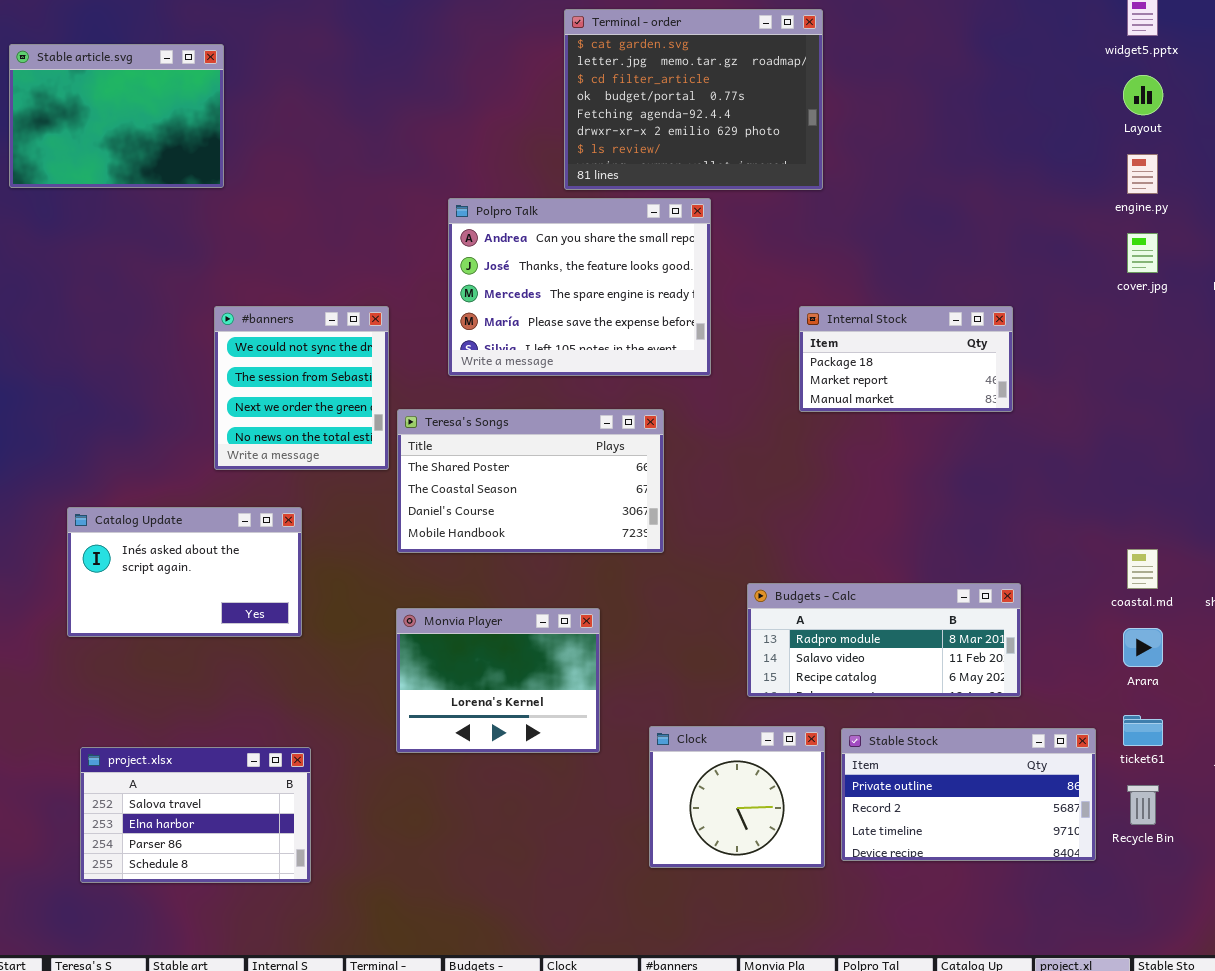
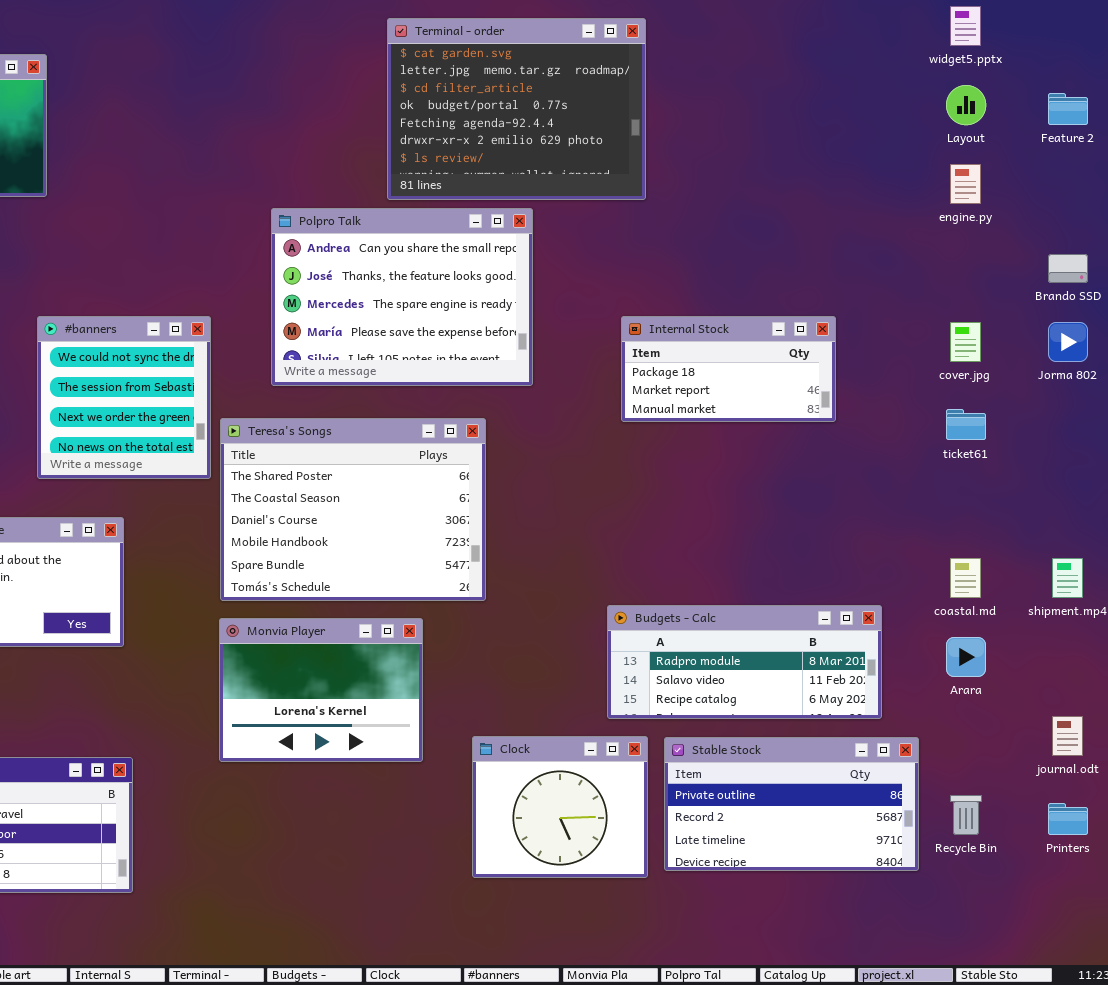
cover.jpg: [1127,233,1158,273] -> [950,322,981,362], moved
Teresa's Songs: [397,409,664,553] -> [220,418,486,601], resized
Budgets - Calc: [747,583,1021,697] -> [607,605,882,719], moved
ticket61: [1123,715,1163,746] -> [946,409,986,440], moved

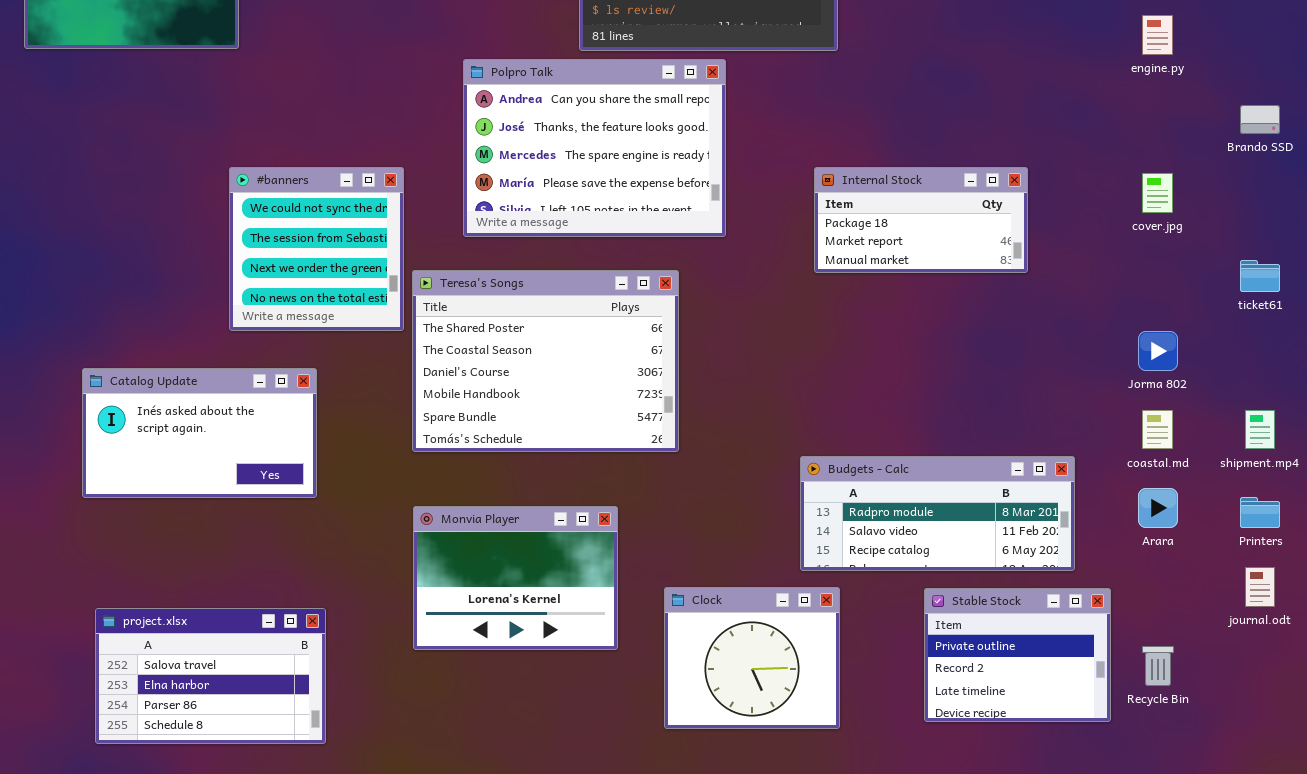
Jorma 802: [1048,322,1088,362] -> [1138,331,1178,371], moved
ticket61: [946,409,986,440] -> [1240,260,1280,292], moved
Monvia Player: [219,618,423,762] -> [413,506,618,650], moved
Stable Stock: [664,737,919,871] -> [924,588,1111,722], resized
Printers: [1048,803,1088,835] -> [1240,497,1280,528], moved

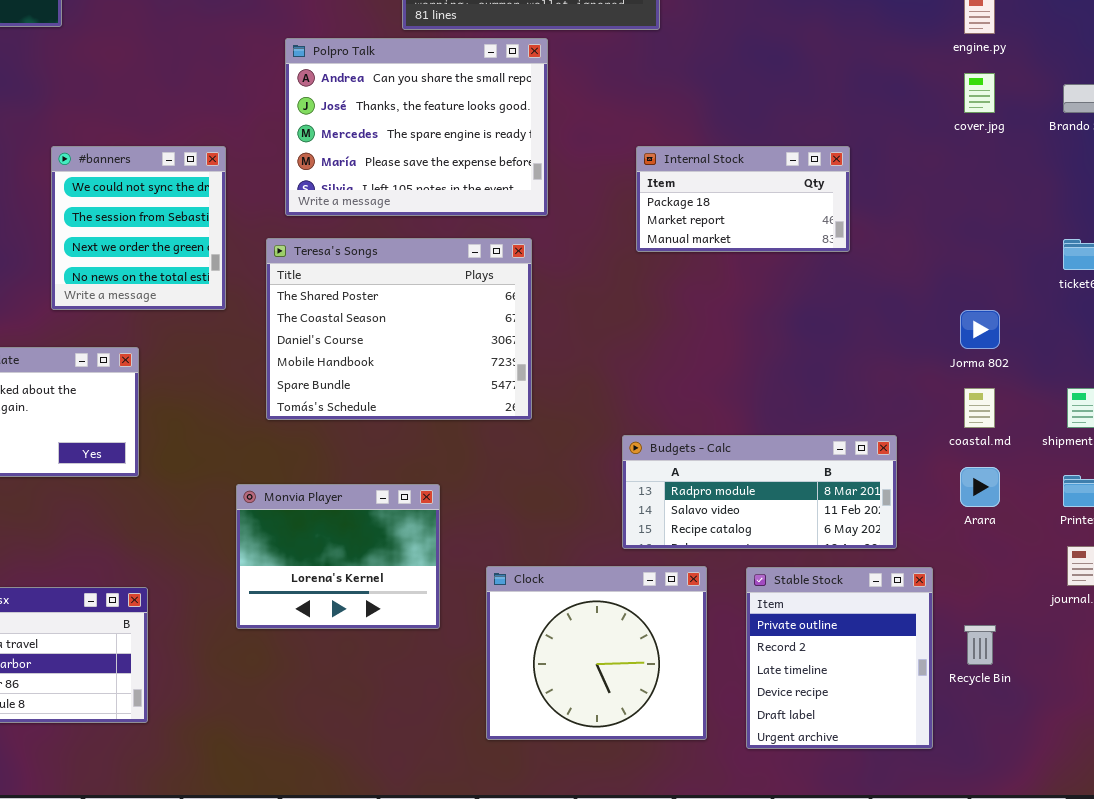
cover.jpg: [1142,173,1173,213] -> [964,73,995,113], moved
Teresa's Songs: [412,270,679,452] -> [266,238,532,420], moved
Clock: [664,587,840,729] -> [486,566,707,740], resized
Stable Stock: [924,588,1111,722] -> [746,567,933,749], resized

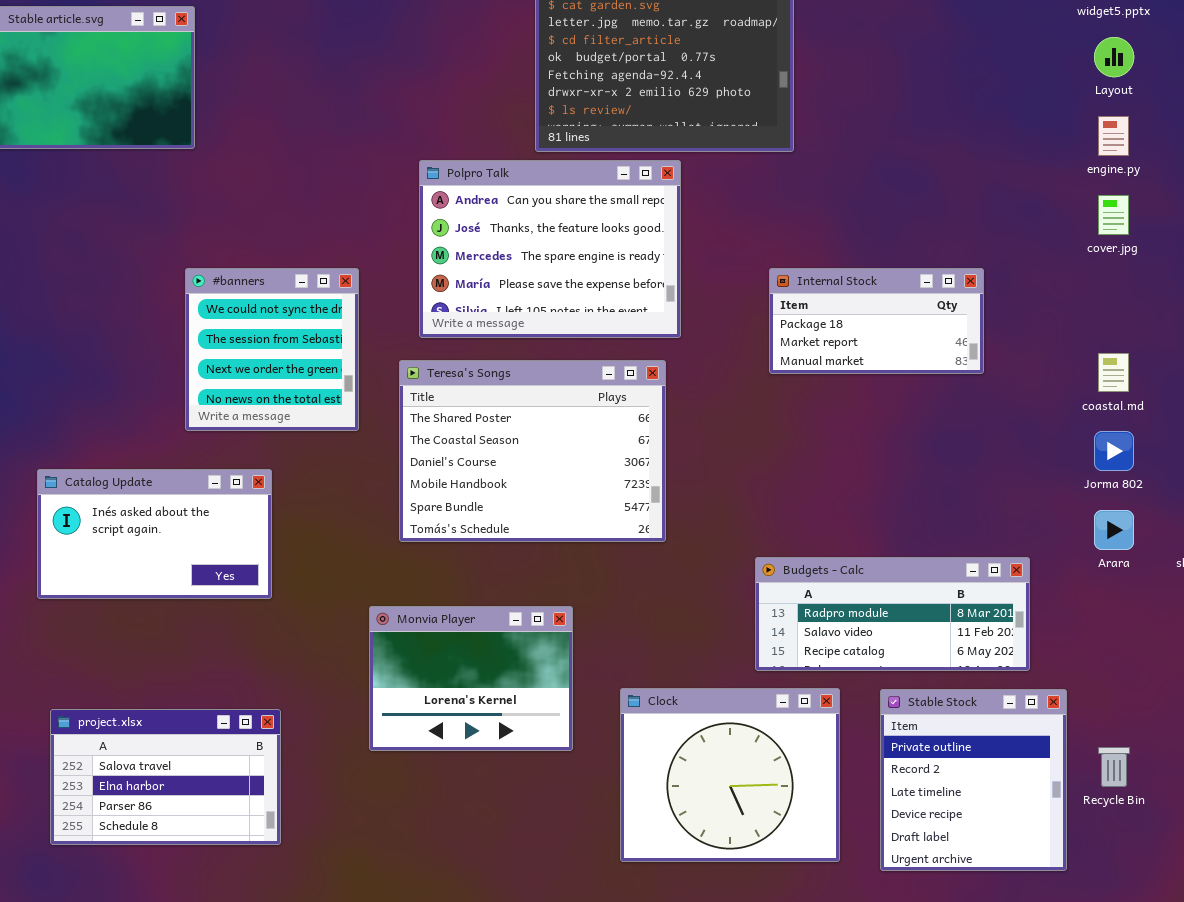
coastal.md: [964,388,995,428] -> [1098,353,1129,392], moved
Arara: [960,467,1000,507] -> [1094,510,1134,550], moved

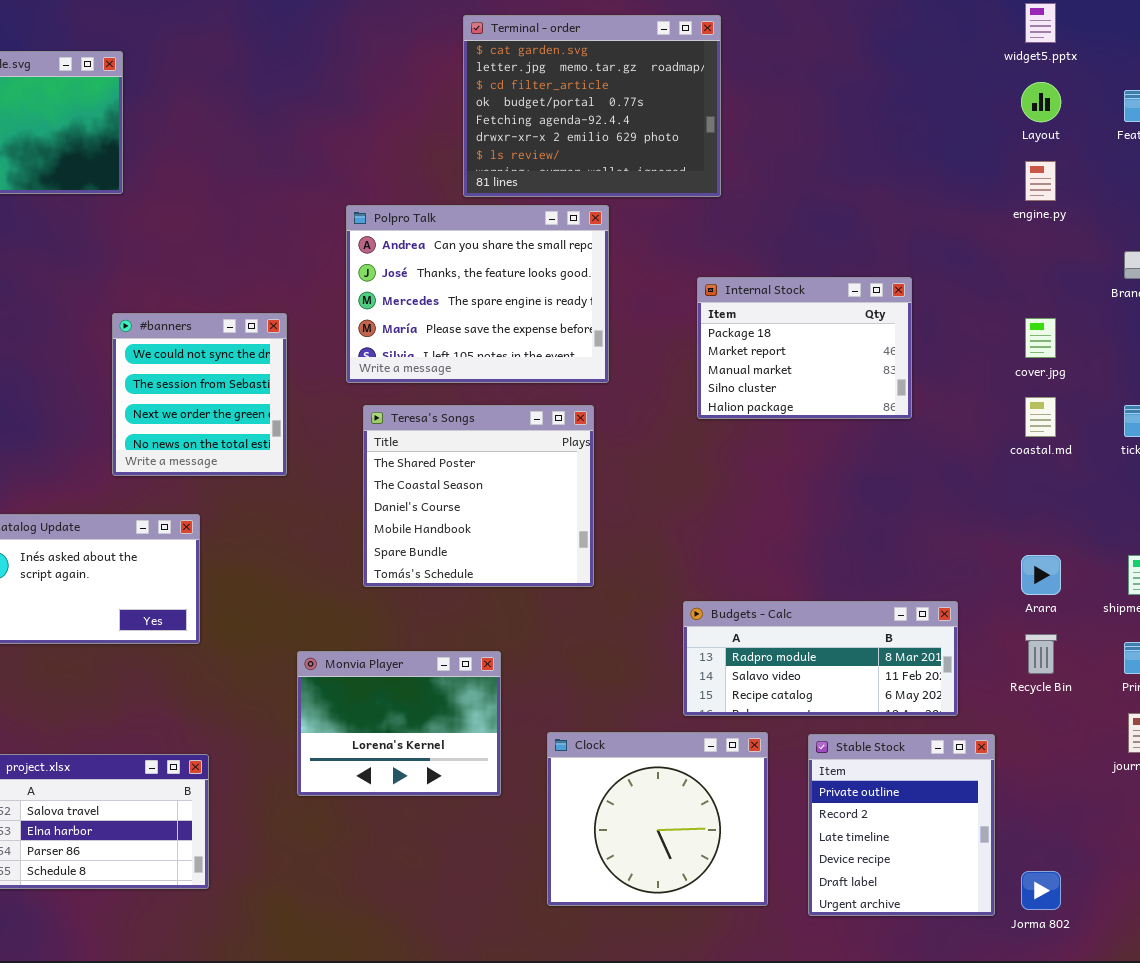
cover.jpg: [1098,195,1129,235] -> [1025,318,1056,358], moved
Internal Stock: [769,268,984,374] -> [697,277,912,419], resized
Teresa's Songs: [399,360,666,542] -> [363,405,594,587], resized
Jorma 802: [1094,431,1134,471] -> [1021,871,1061,910], moved
Recycle Bin: [1098,747,1130,787] -> [1025,634,1057,674], moved

